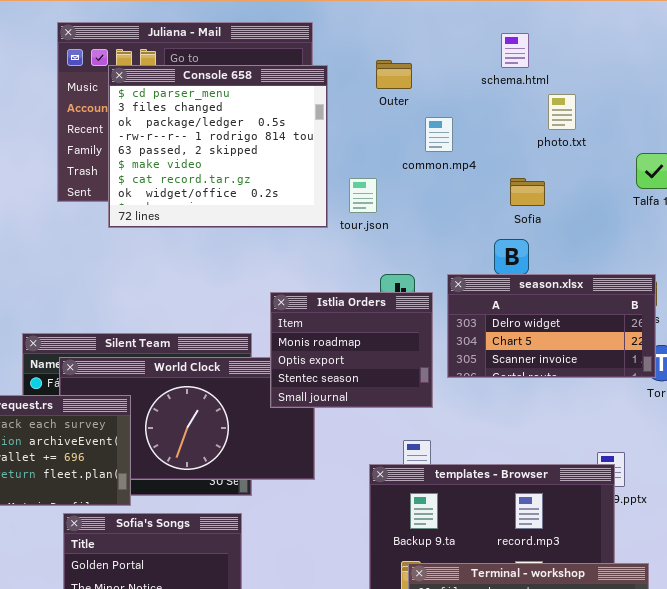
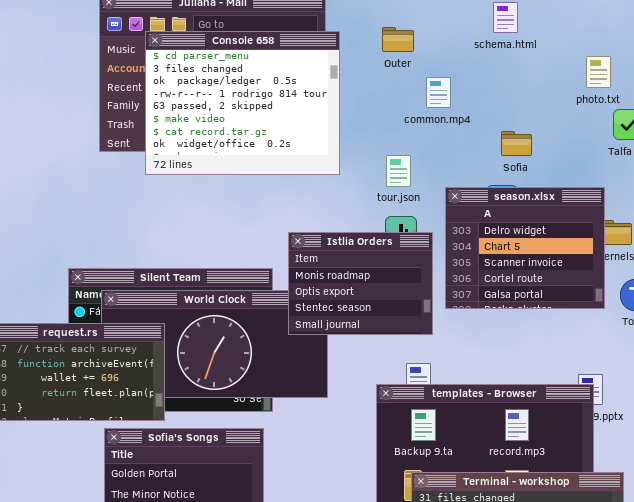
photo.txt: [548,94,576,130] -> [586,56,611,88], moved
tour.json: [349,178,377,213] -> [386,155,411,187], moved
season.xlsx: [447,274,656,378] -> [445,187,605,309], resized

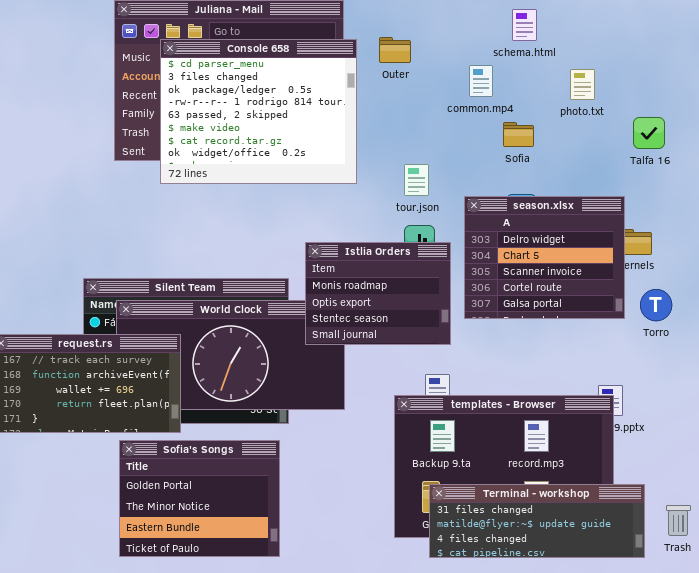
Outer: [382,27,414,52] -> [379,37,411,63], moved
photo.txt: [586,56,611,88] -> [570,69,595,100], moved
common.mp4: [426,77,451,108] -> [469,65,493,97], moved
Sofia: [501,131,532,156] -> [503,122,534,147], moved

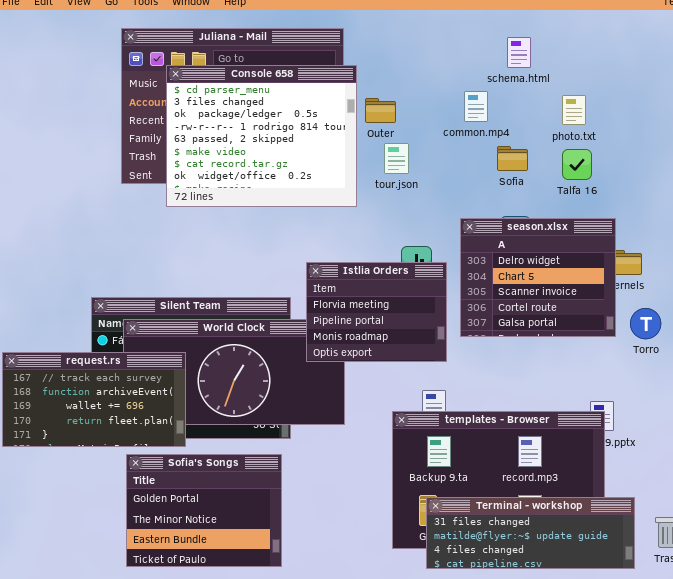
Outer: [379,37,411,63] -> [365,98,396,123], moved
Talfa 16: [633,117,665,149] -> [562,149,592,180], moved
tour.json: [404,164,429,196] -> [384,143,409,174], moved
Istlia Orders: [305,242,451,345] -> [306,262,447,362], scrolled up 2 rows

